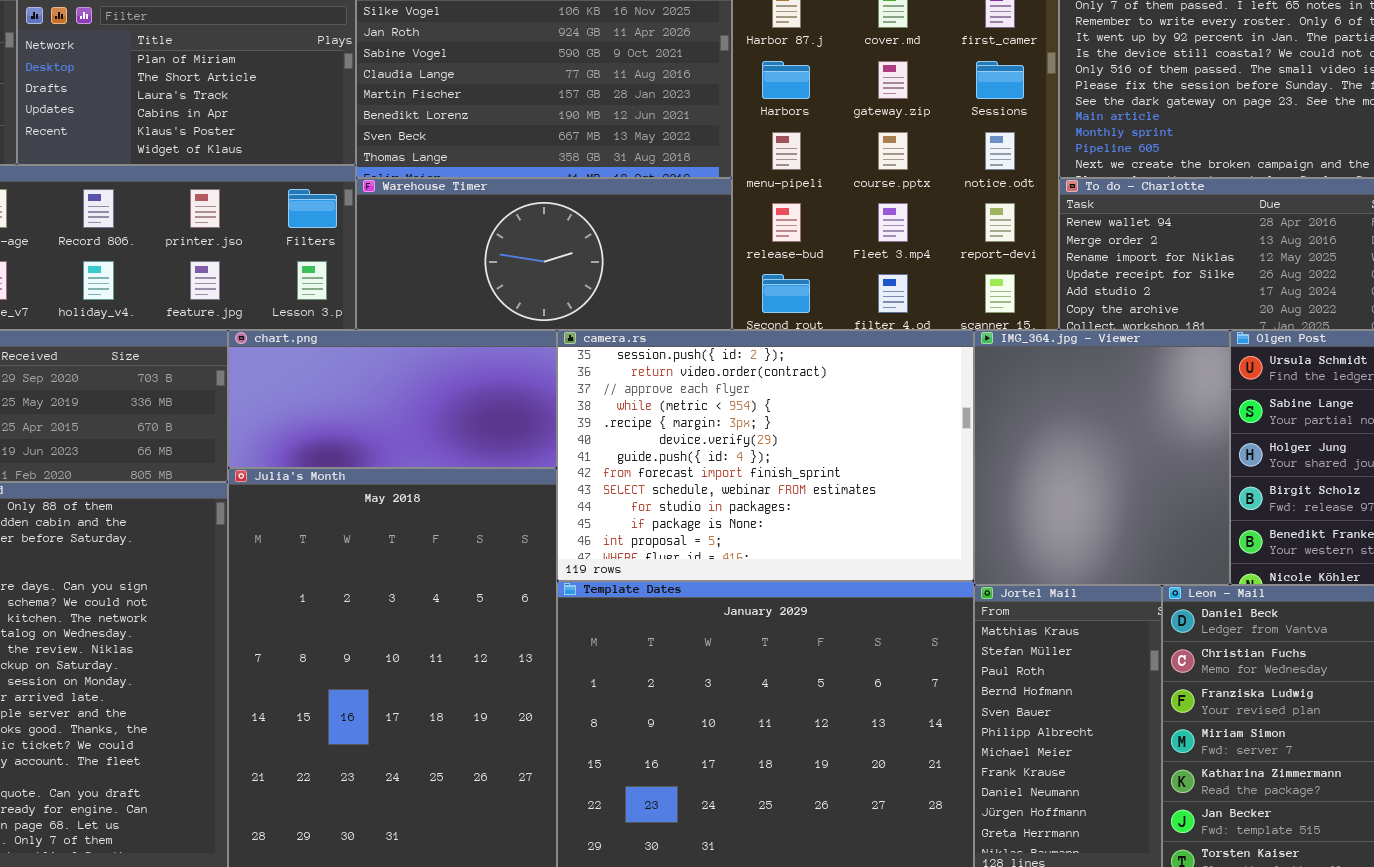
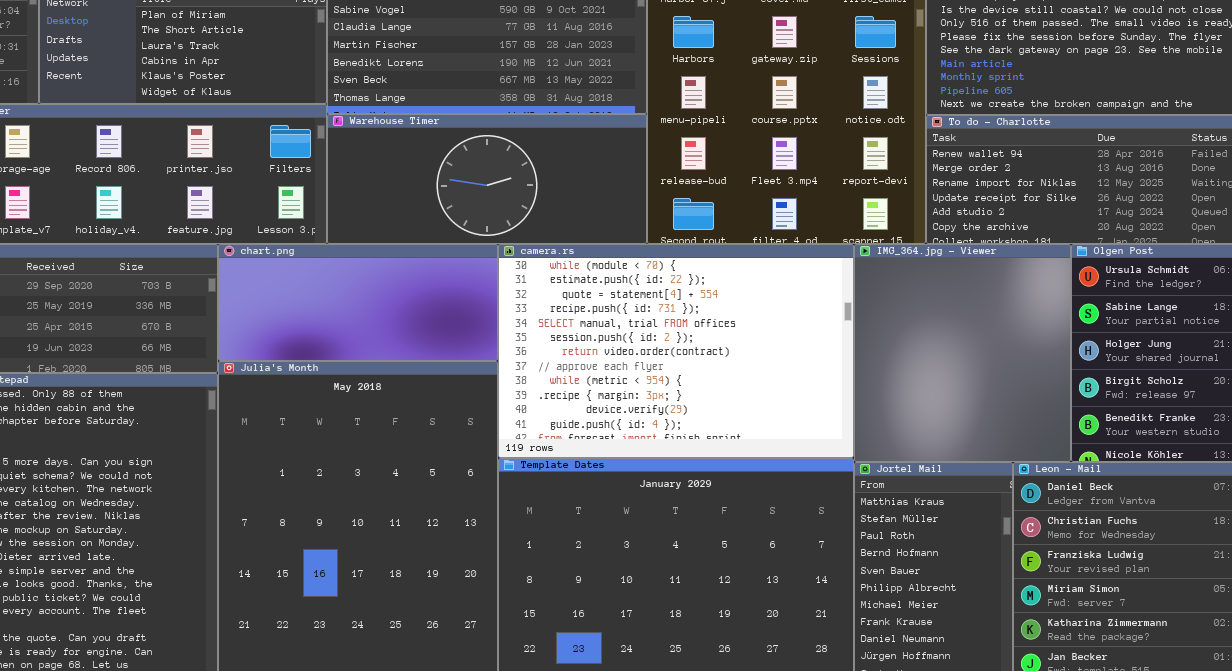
camera.rs: [557,330,974,581] -> [498,244,854,458], scrolled up 5 rows

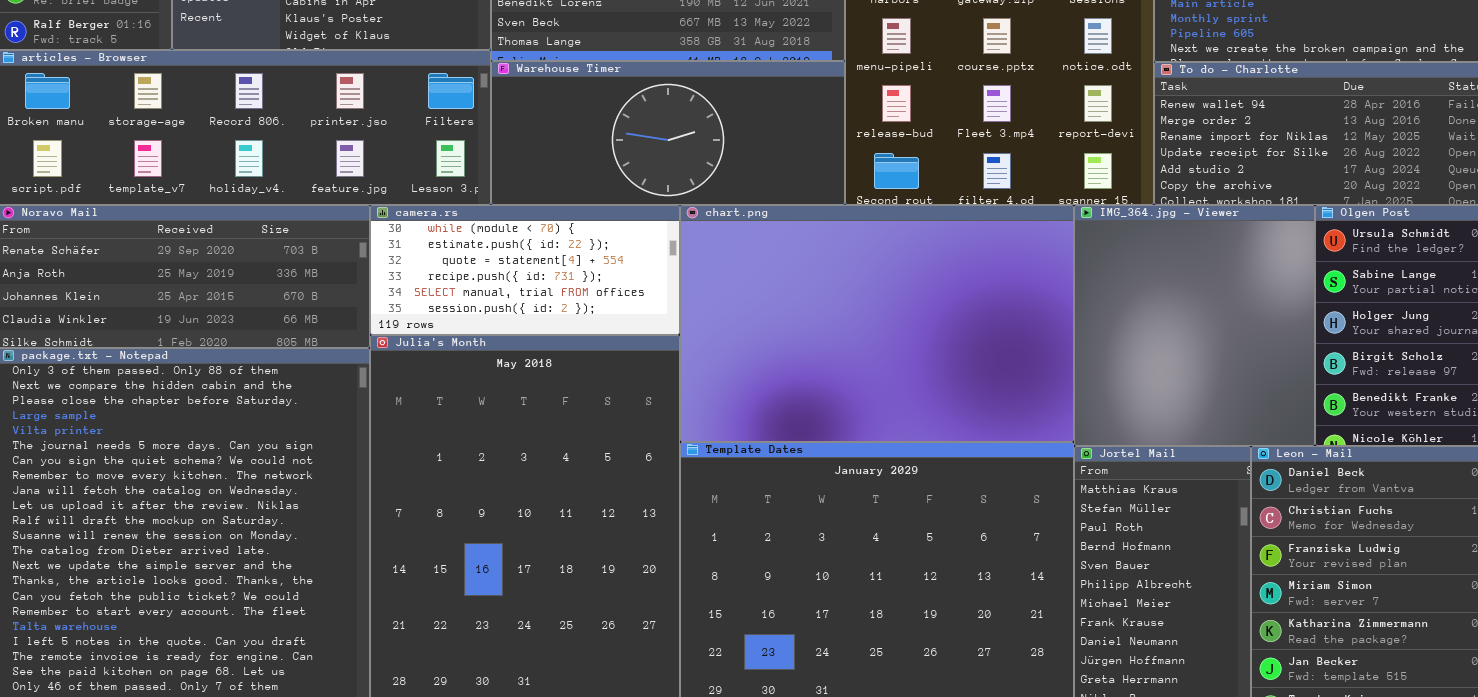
chart.png: [218,244,498,361] -> [680,205,1074,442], moved, resized
camera.rs: [498,244,854,458] -> [370,205,680,335], moved, resized

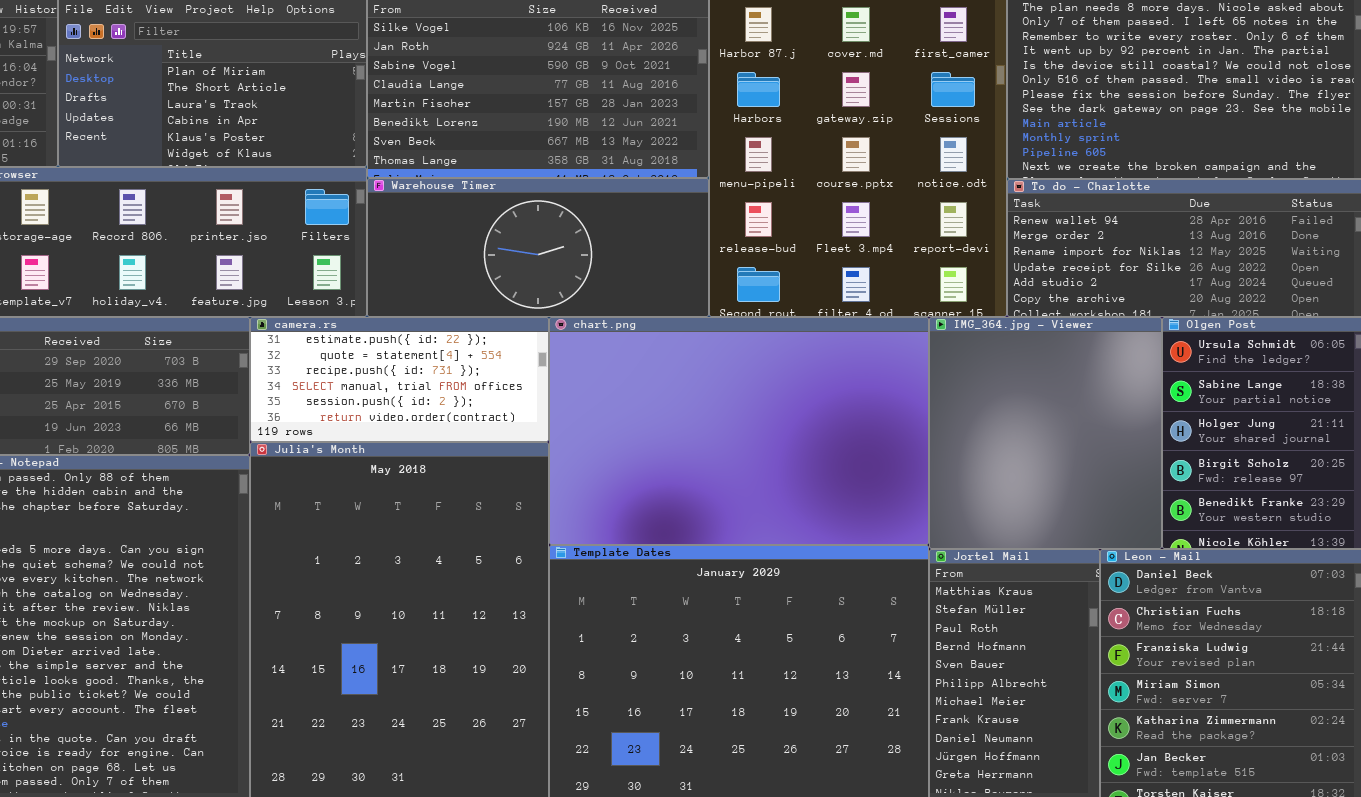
camera.rs: [370,205,680,335] -> [250,317,549,442], scrolled down 1 row

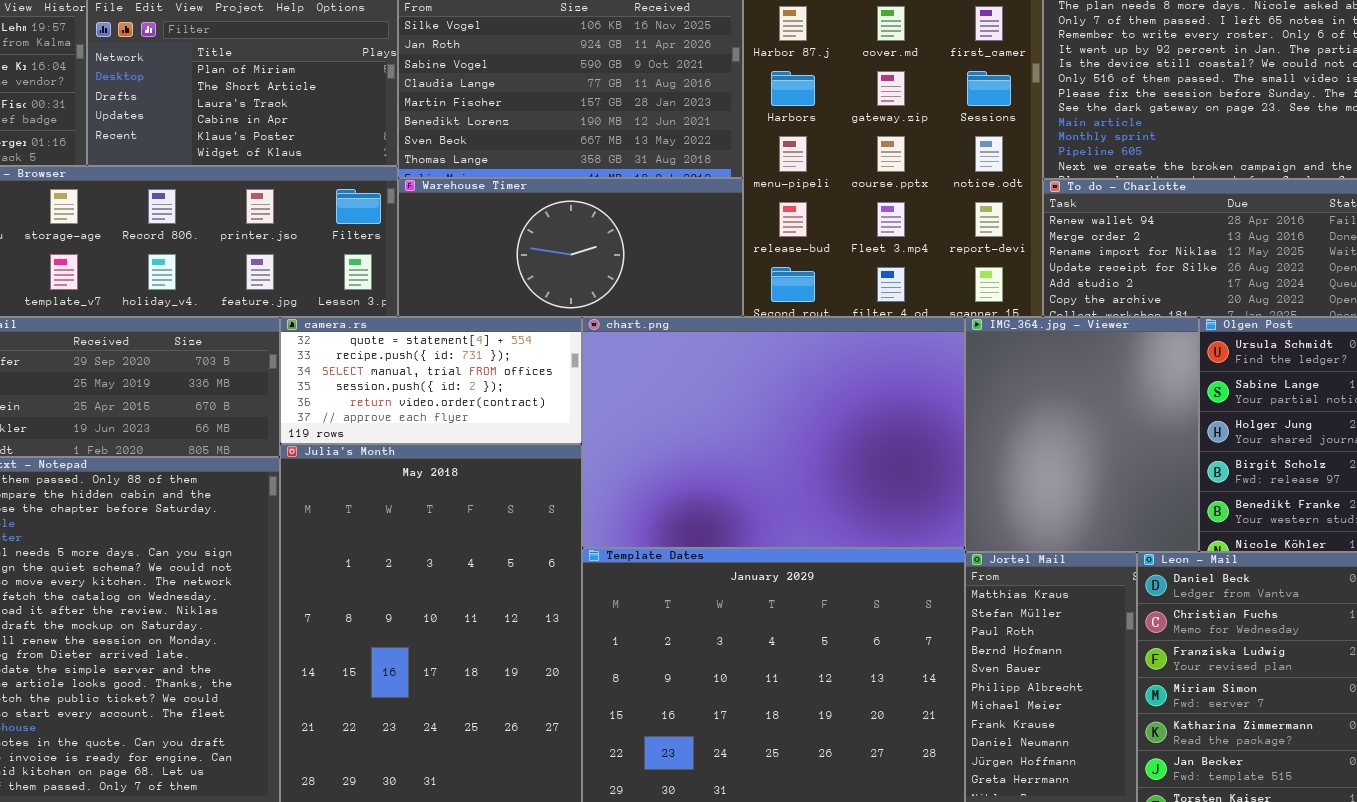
camera.rs: [250,317,549,442] -> [280,317,582,444], scrolled down 1 row

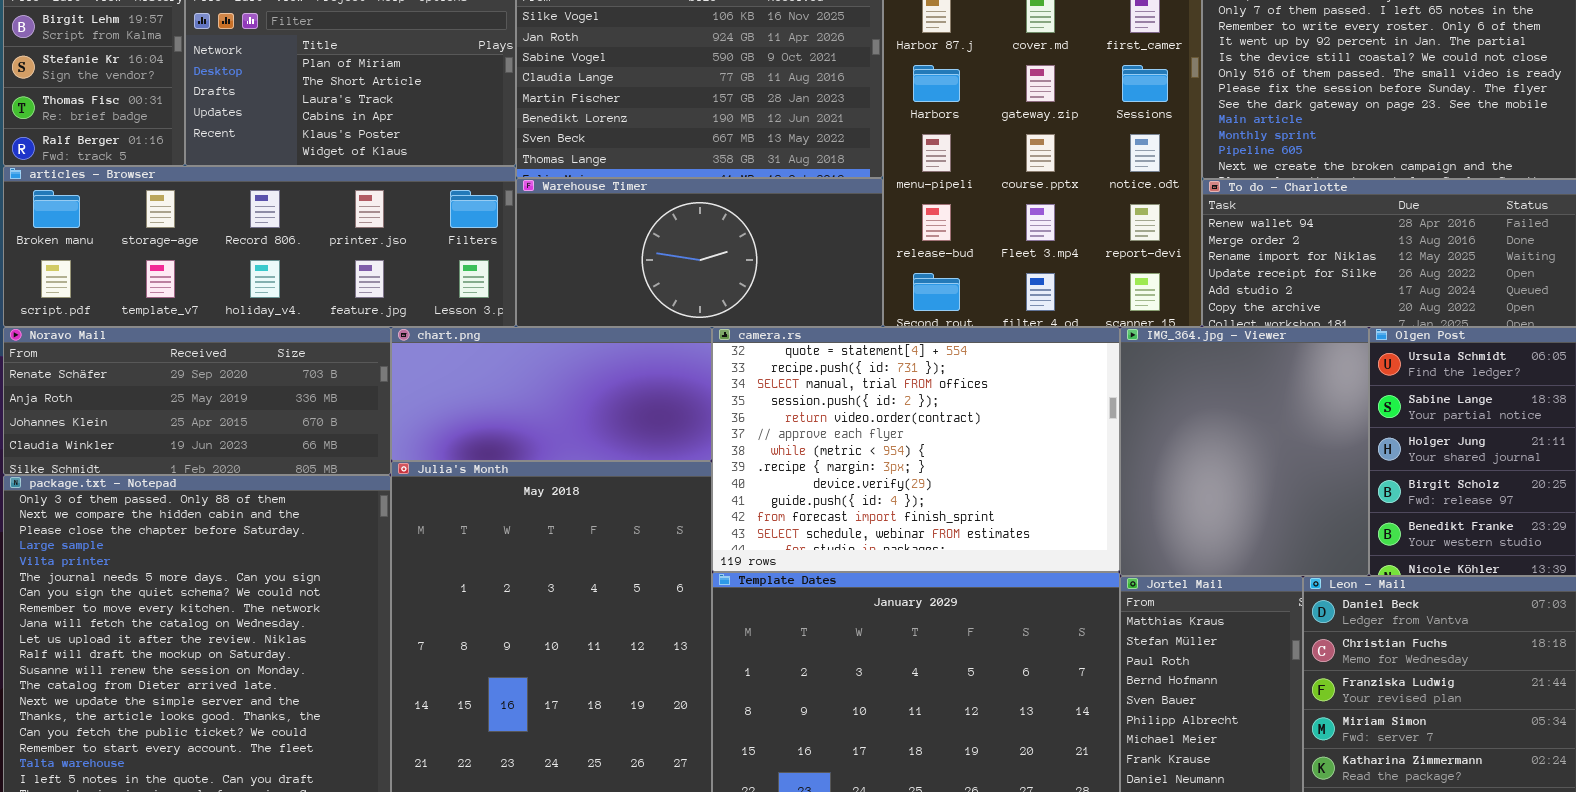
camera.rs: [280,317,582,444] -> [712,327,1120,572], moved, resized
chart.png: [582,317,965,548] -> [391,327,712,461], moved, resized

